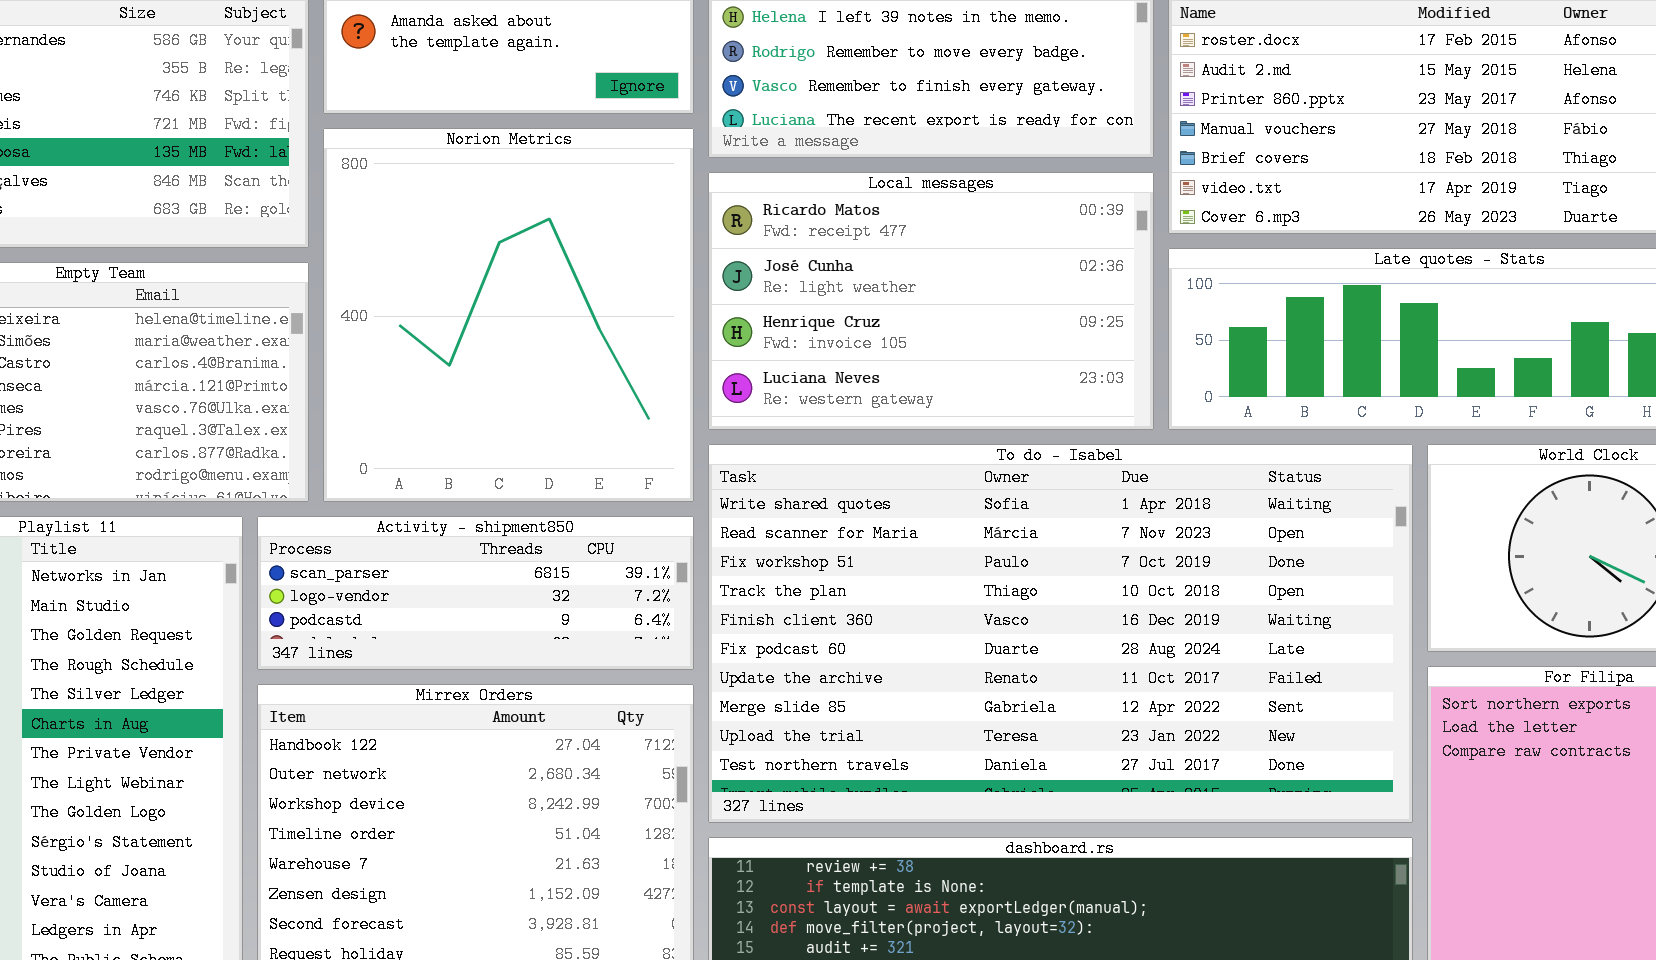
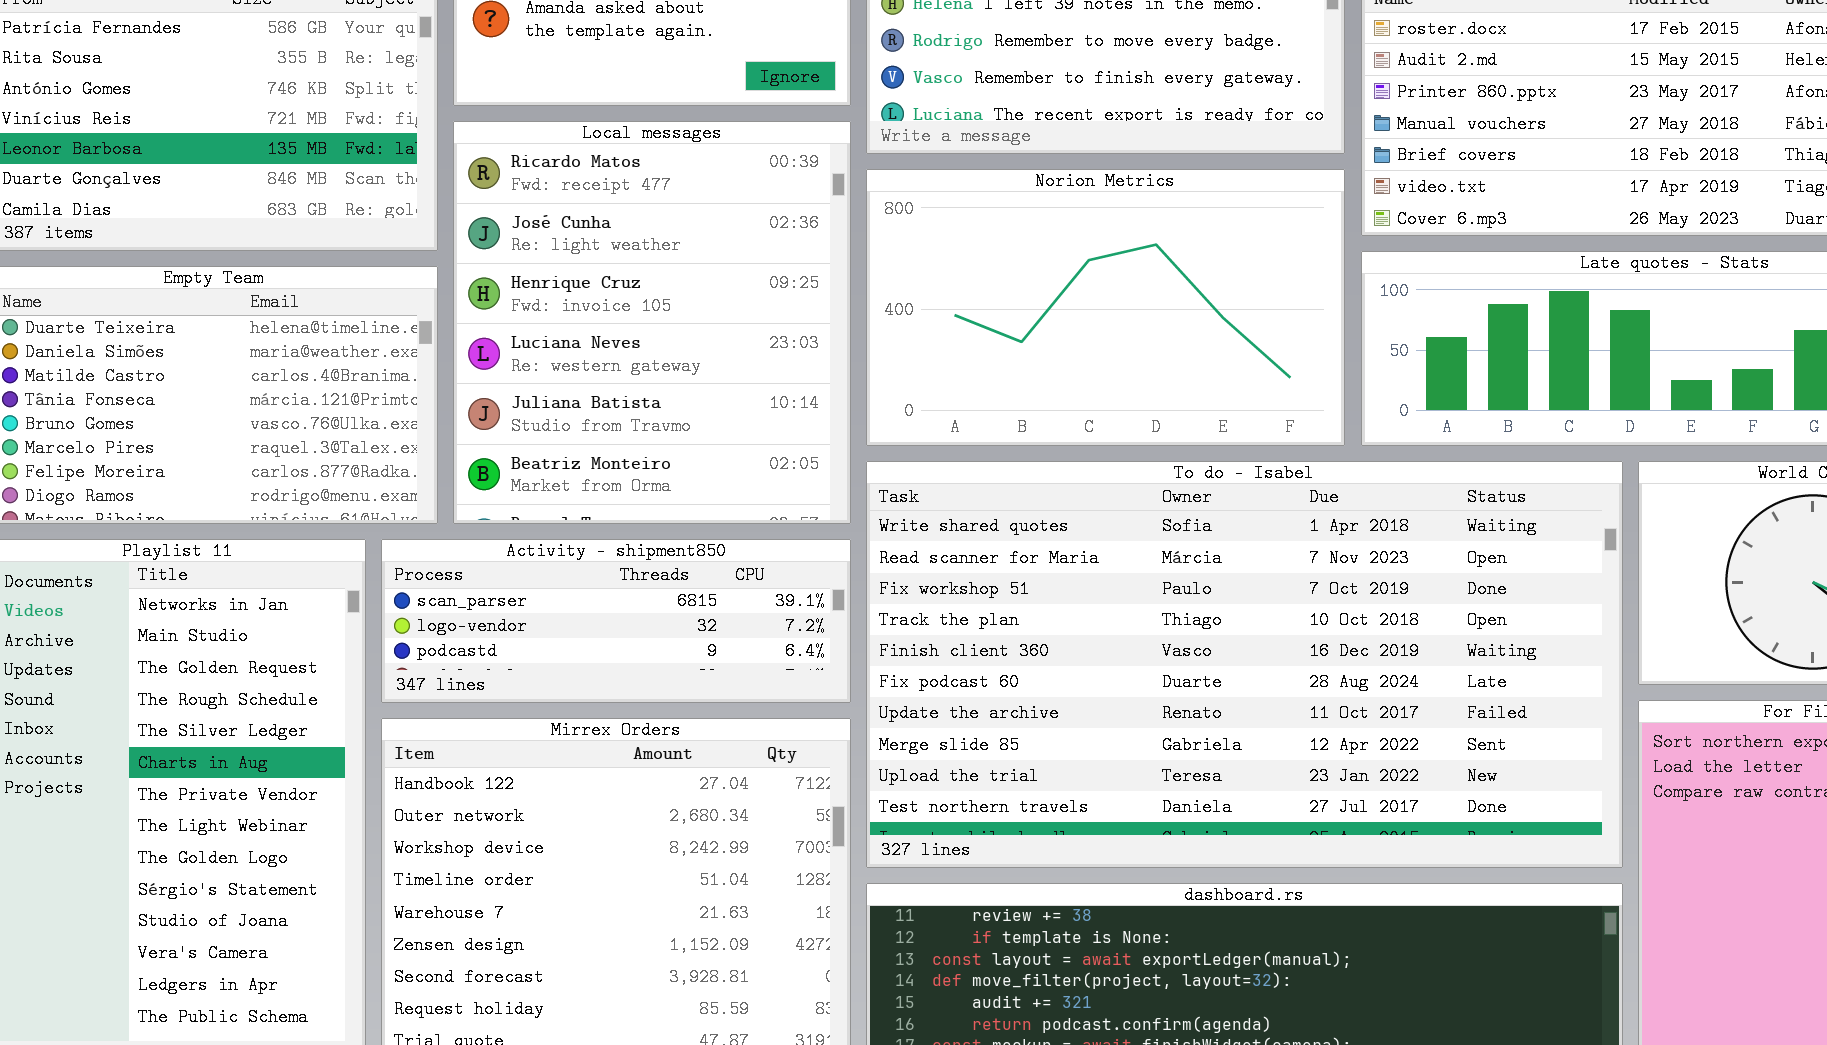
Norion Metrics: [323,128,694,502] -> [866,169,1345,446], moved, resized
Local messages: [708,172,1154,430] -> [453,121,851,524], moved, resized

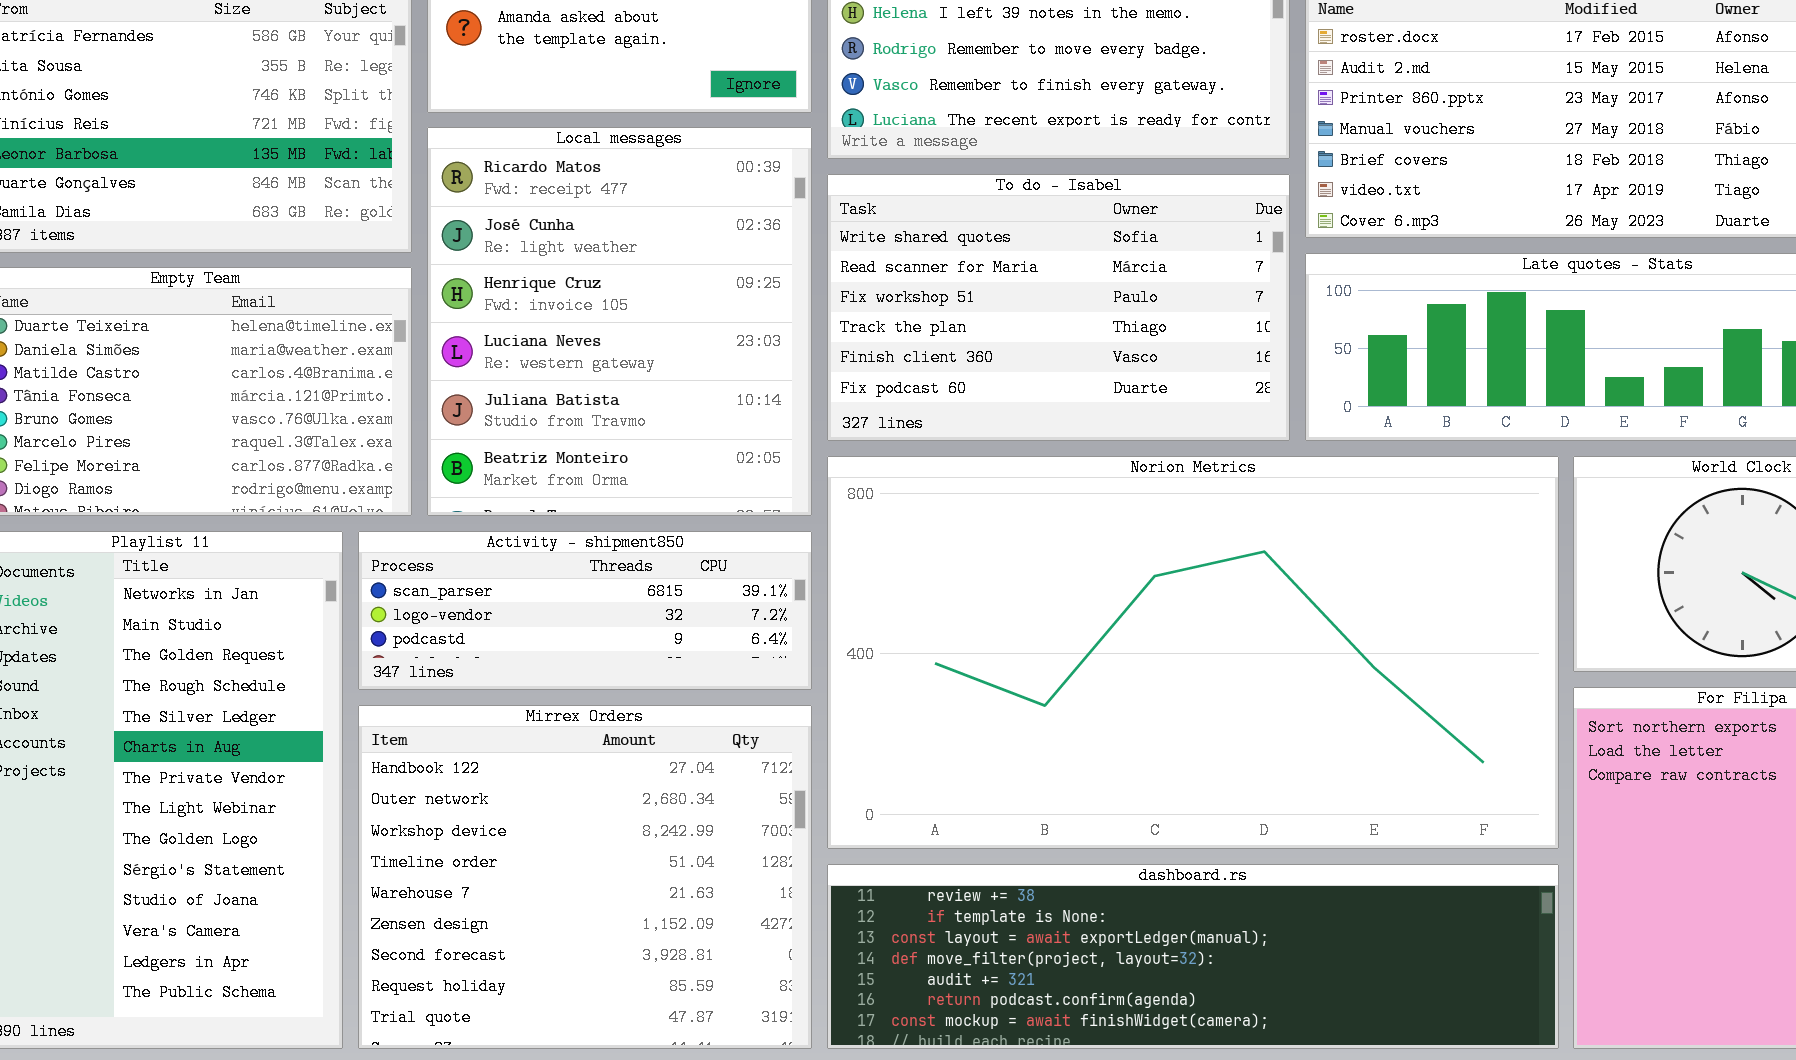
Norion Metrics: [866,169,1345,446] -> [827,456,1559,849], moved, resized
To do - Isabel: [866,461,1623,868] -> [827,174,1290,441], moved, resized

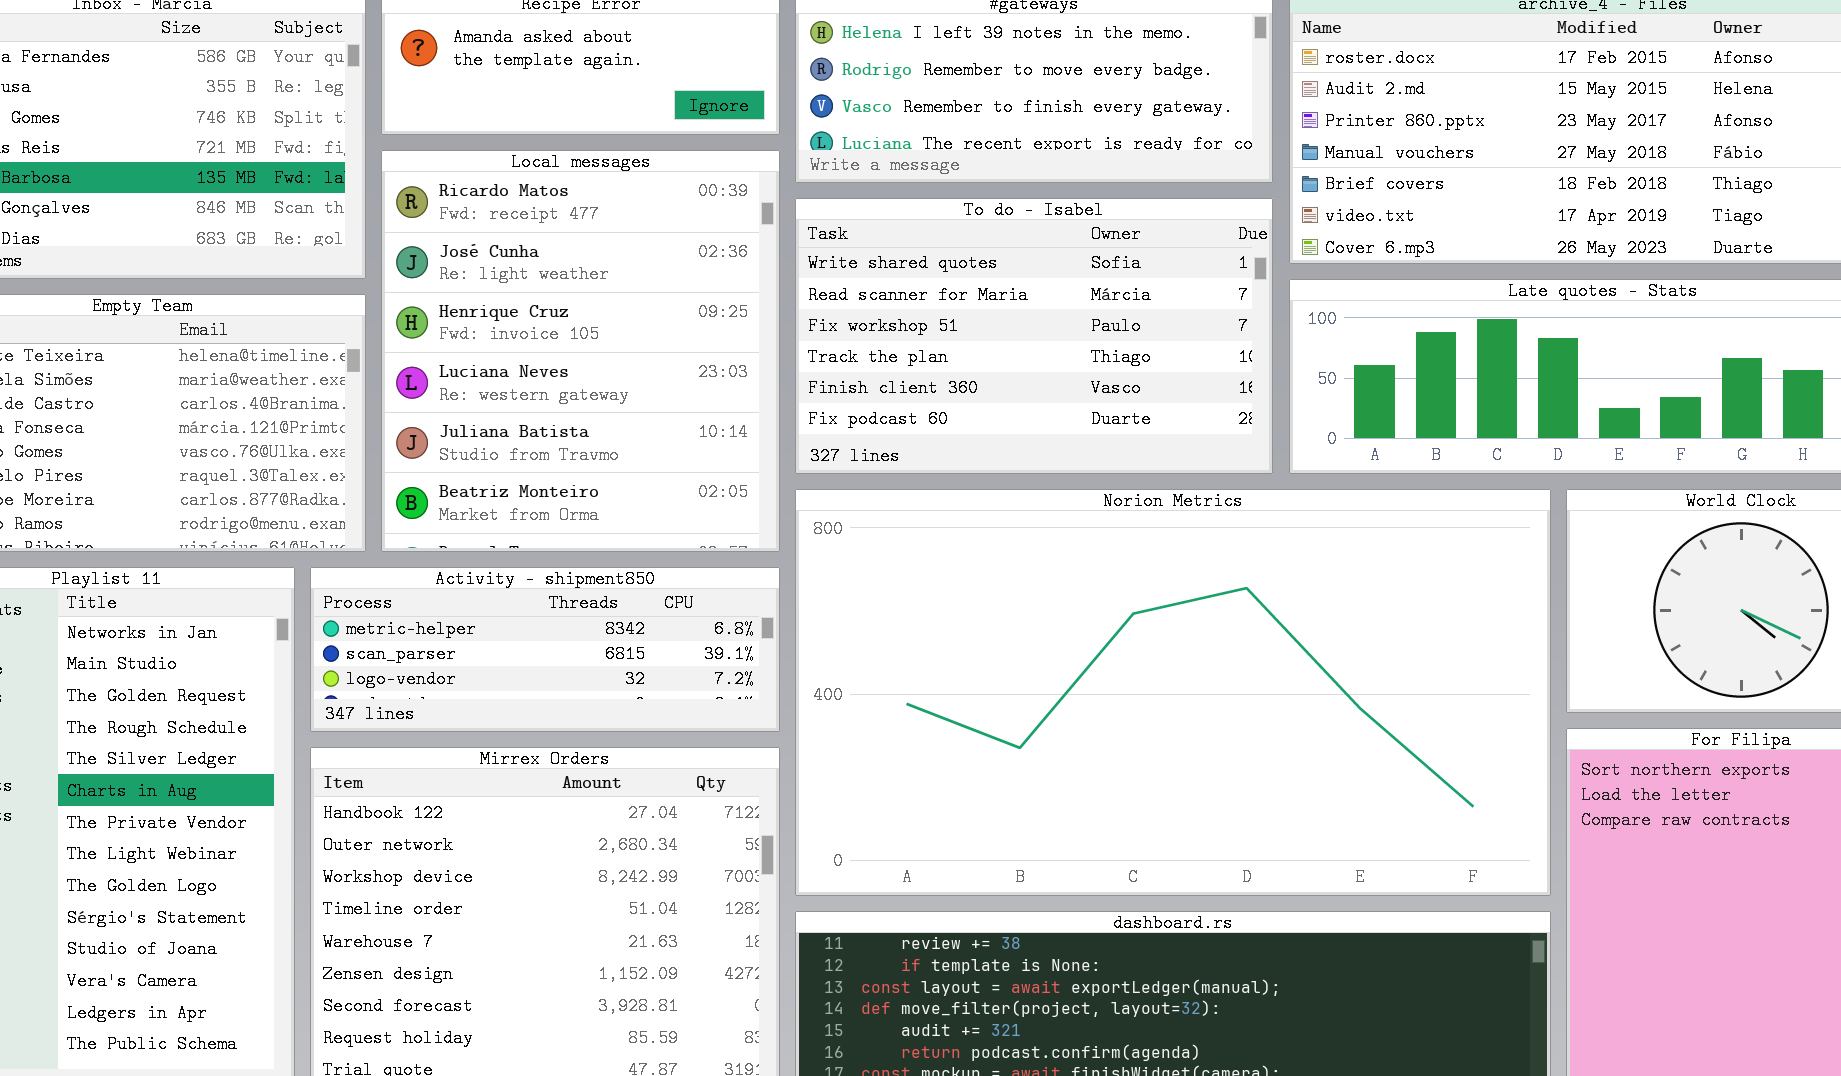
Activity - shipment850: [358,531,812,690] -> [310,567,780,732], scrolled up 1 row

